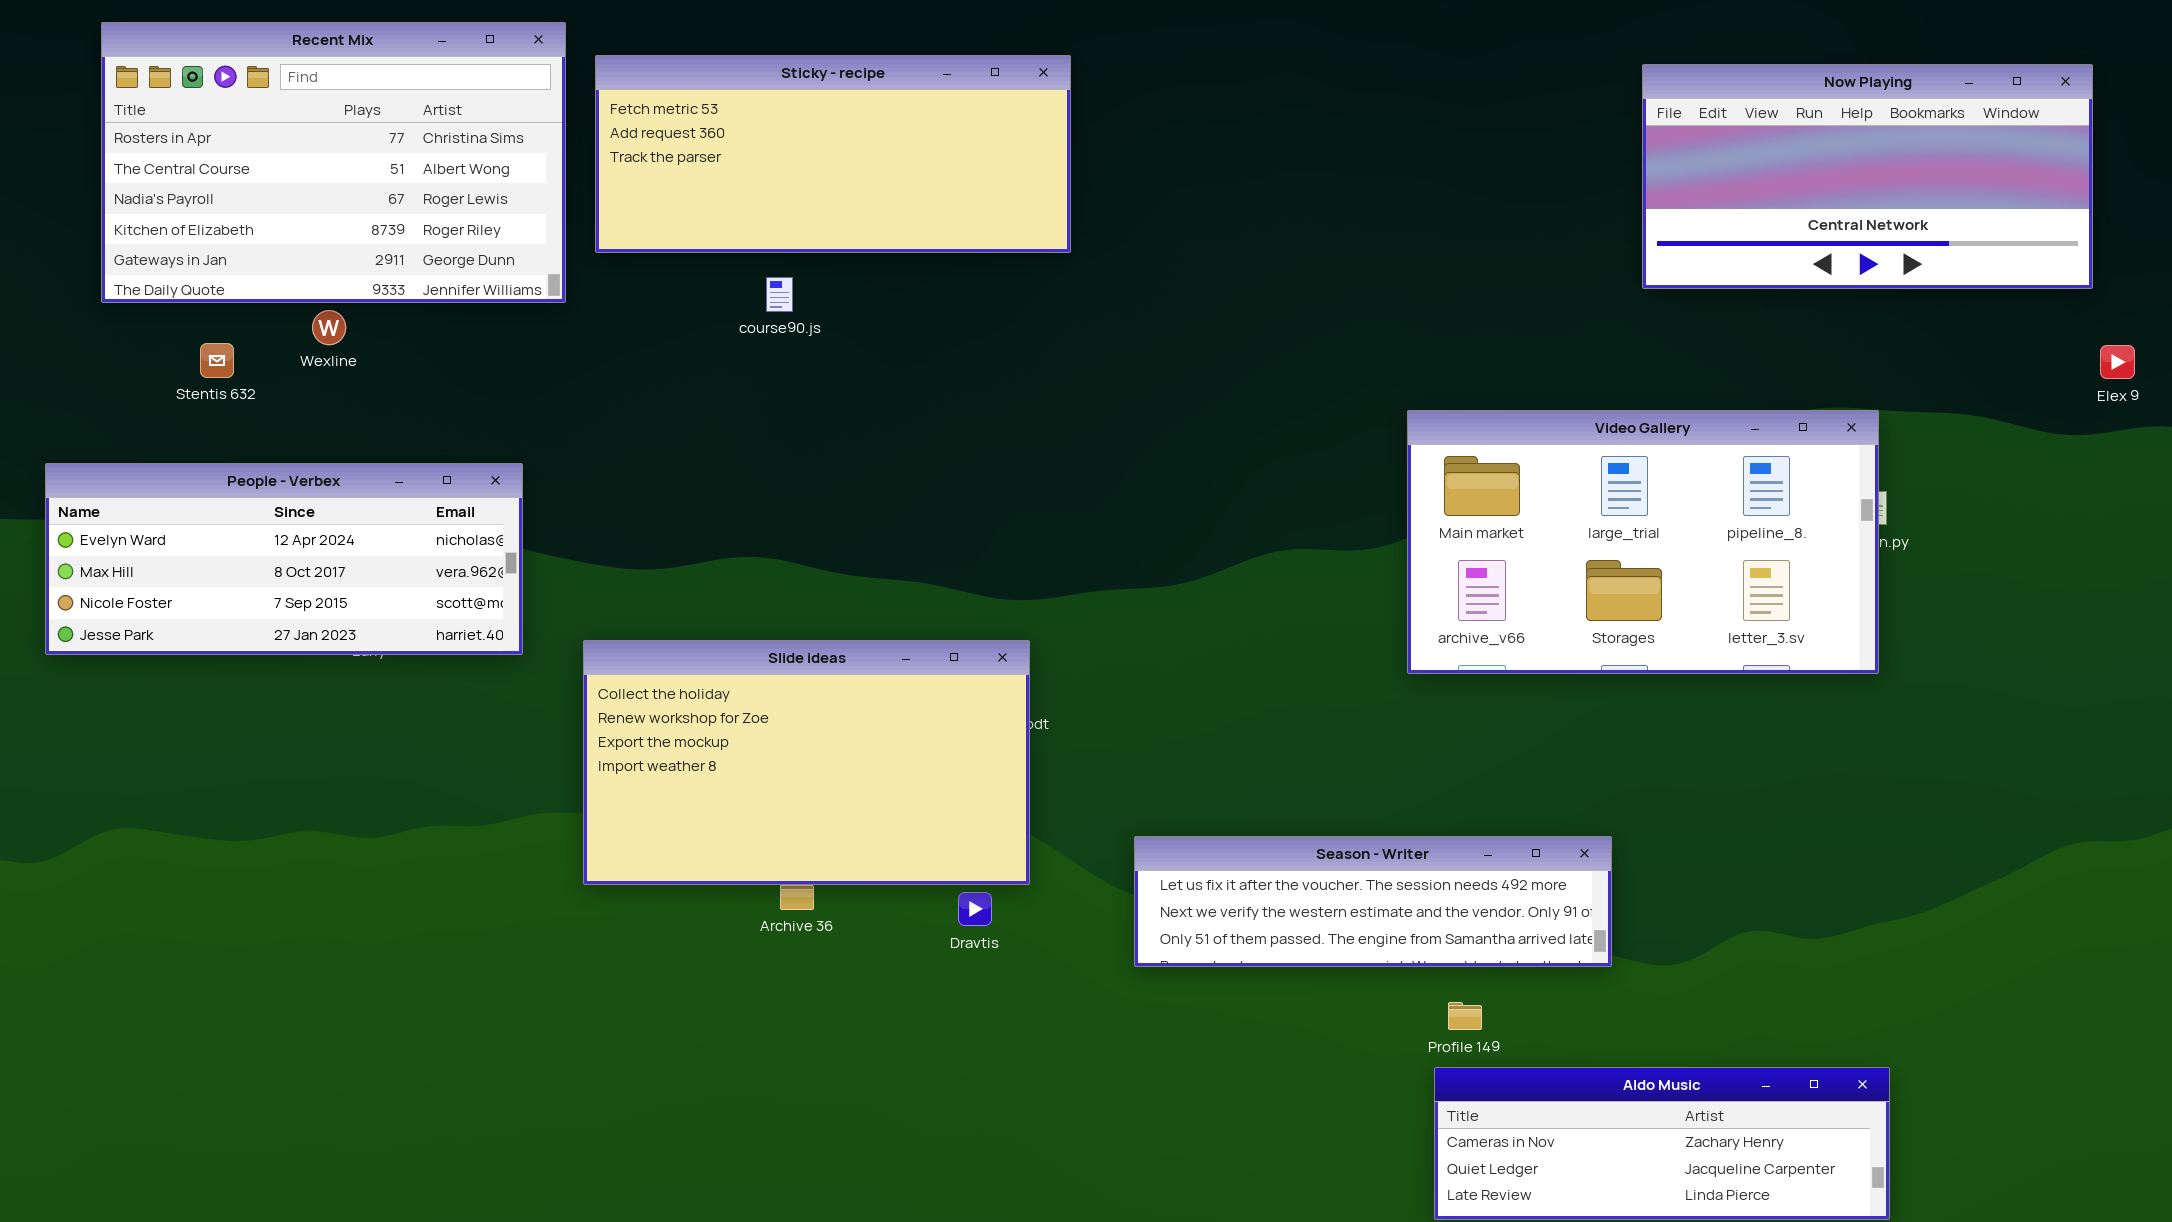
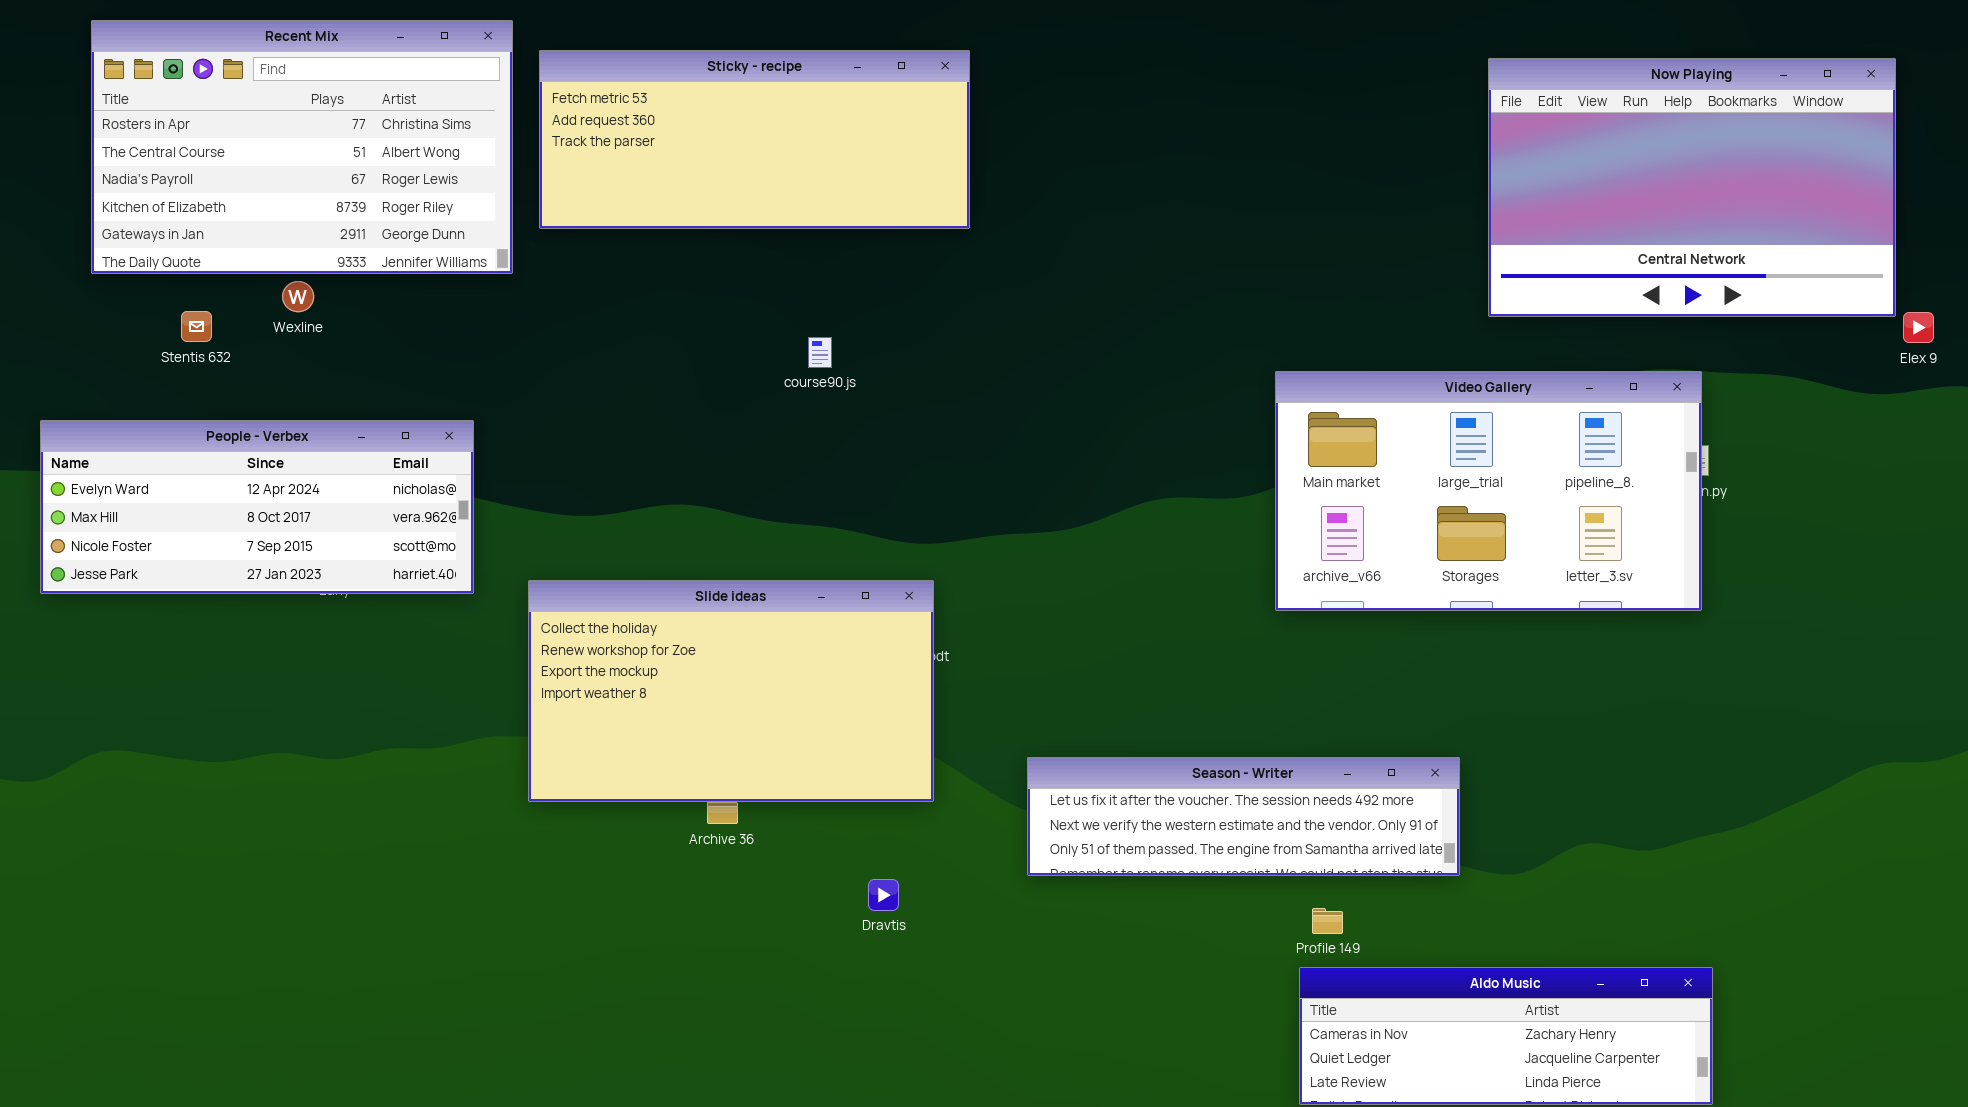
Now Playing: [1642,64,2093,289] -> [1488,58,1896,317], resized
course90.js: [766,277,793,312] -> [808,337,832,368], moved
Dravtis: [958,892,992,926] -> [868,879,899,911], moved

